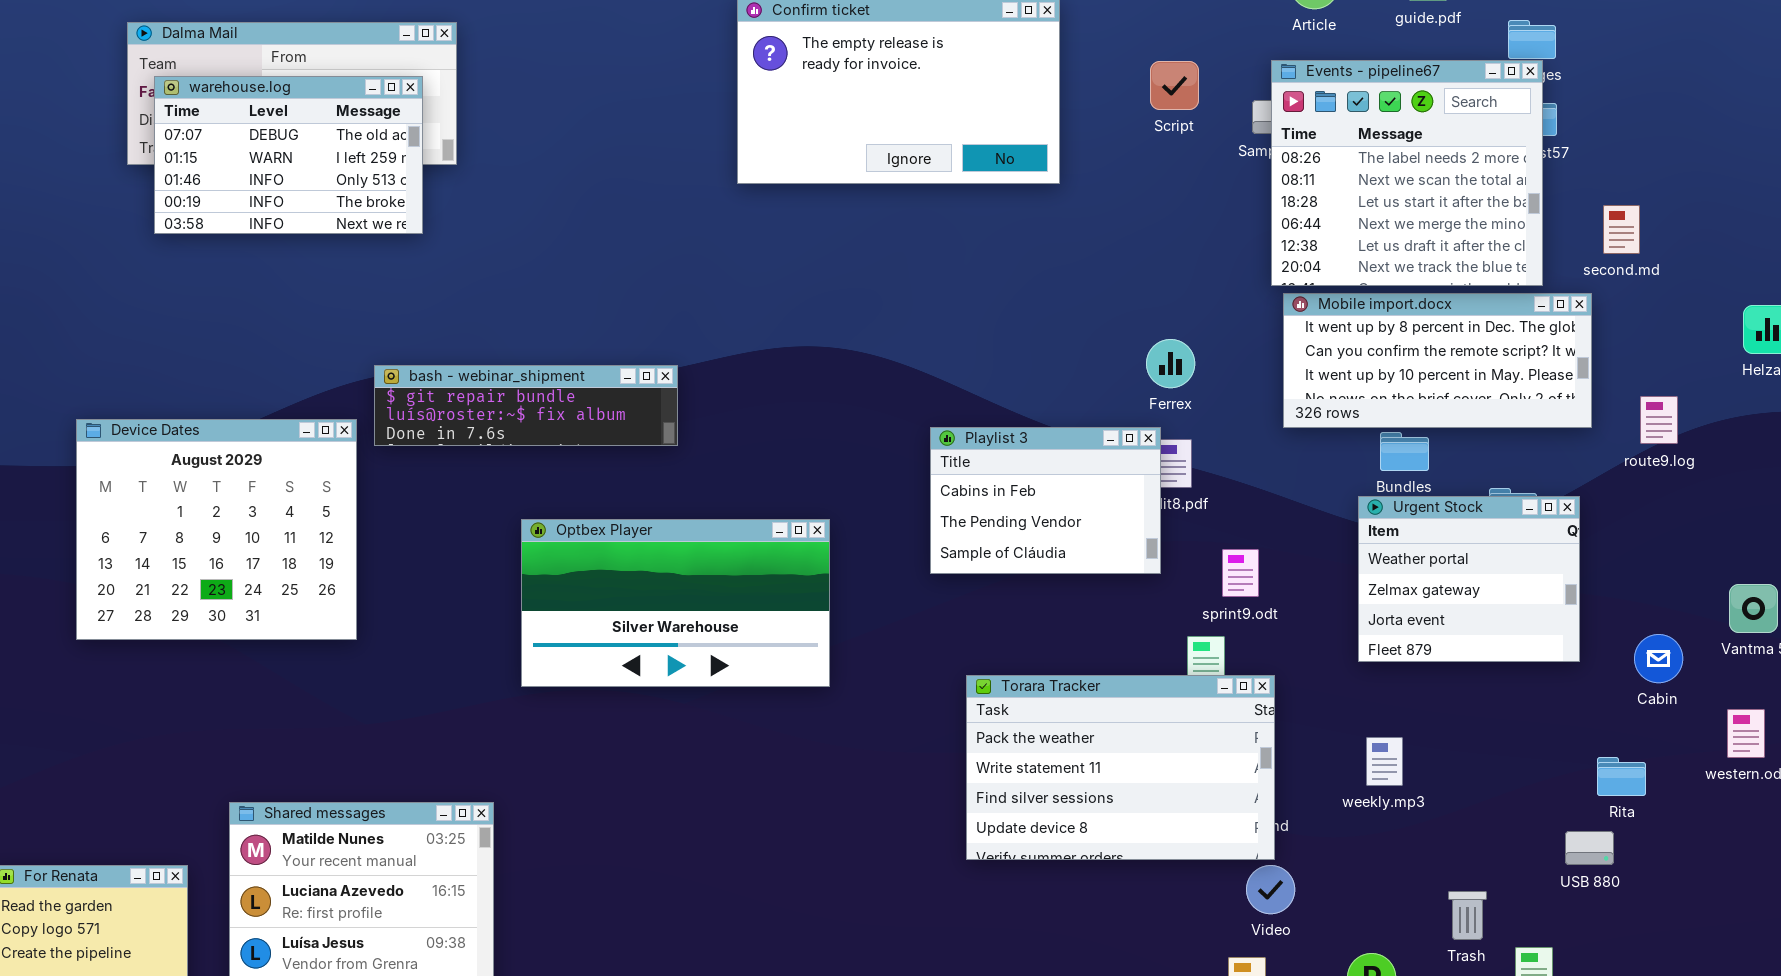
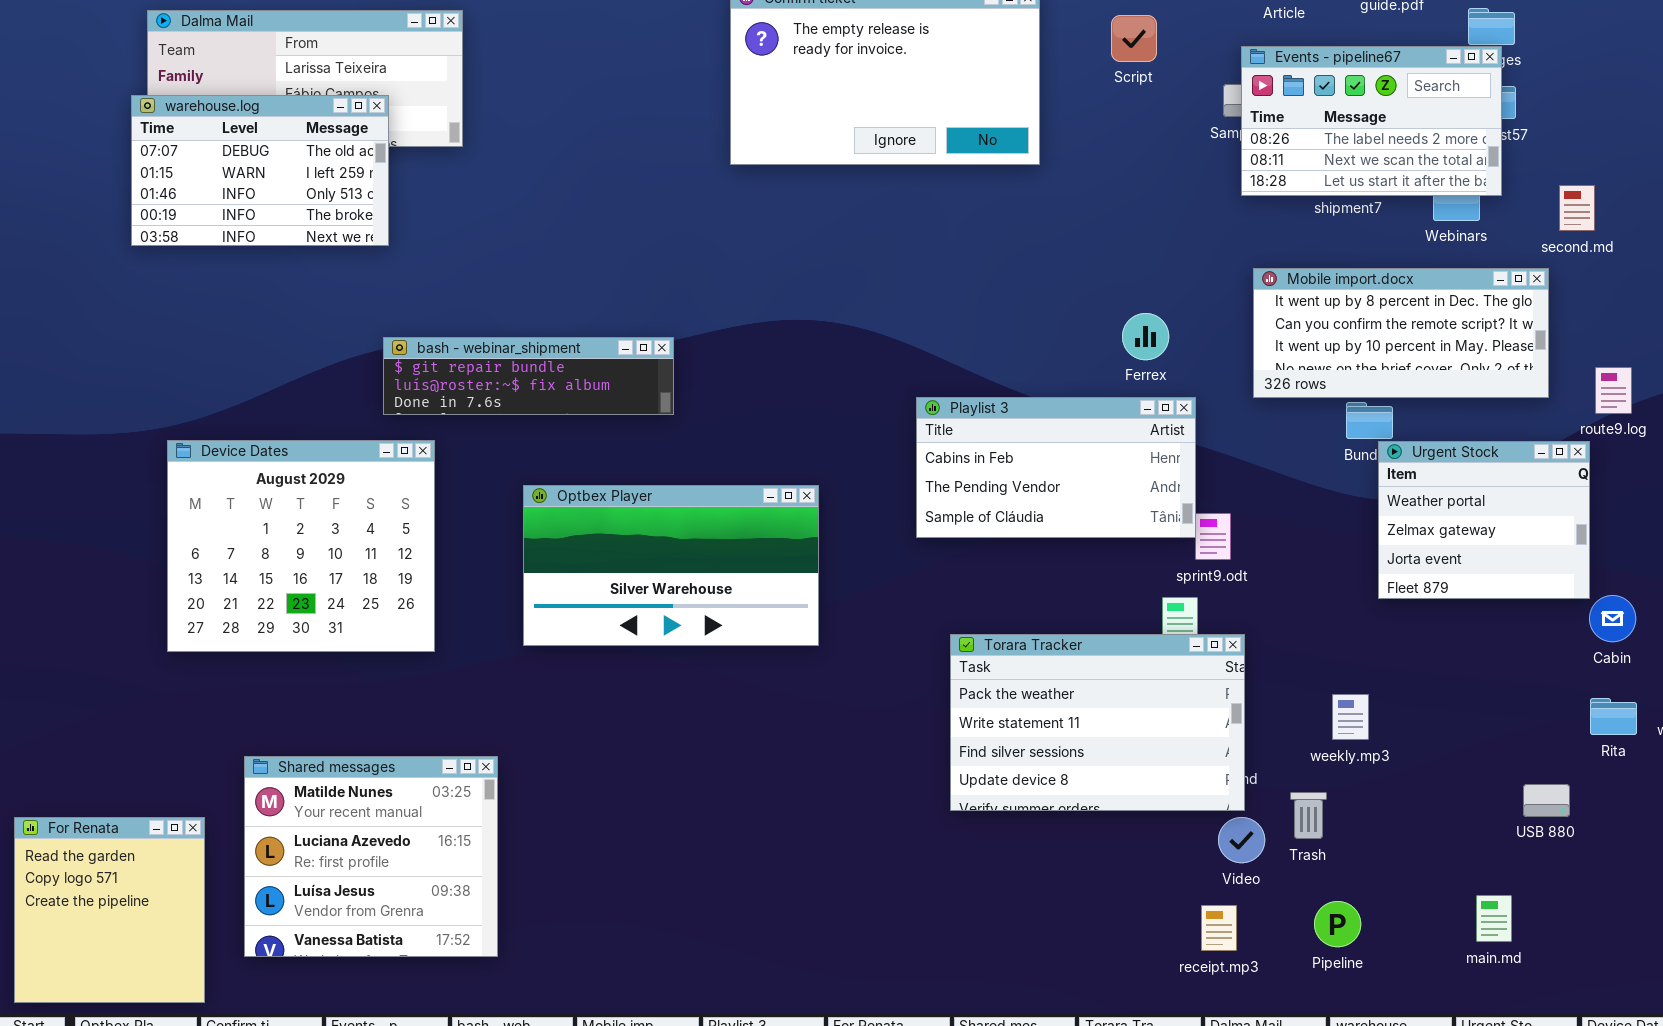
Events - pipeline67: [1271,60,1543,286] -> [1241,46,1502,196], resized
Script: [1150,61,1199,110] -> [1111,15,1157,62], moved
warehouse.log: [154,76,423,234] -> [131,95,389,246], moved
Device Dates: [76,419,357,640] -> [167,440,435,652], moved
Playlist 3: [930,427,1161,574] -> [916,397,1196,538], resized
Urgent Stock: [1358,496,1580,662] -> [1378,441,1590,599], moved
Rita: [1597,757,1646,796] -> [1590,698,1637,735], moved
Trash: [1448,891,1487,940] -> [1290,792,1327,839], moved

